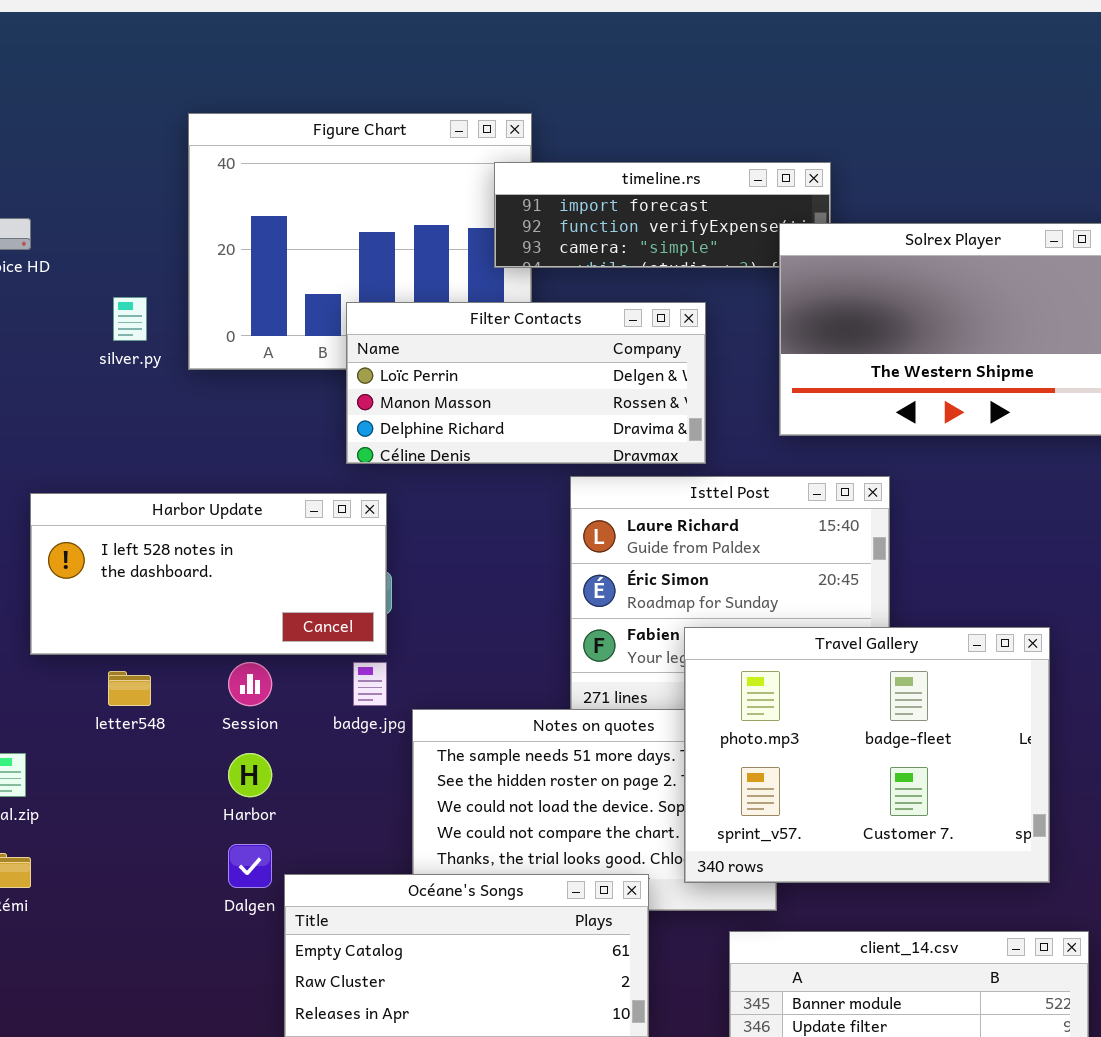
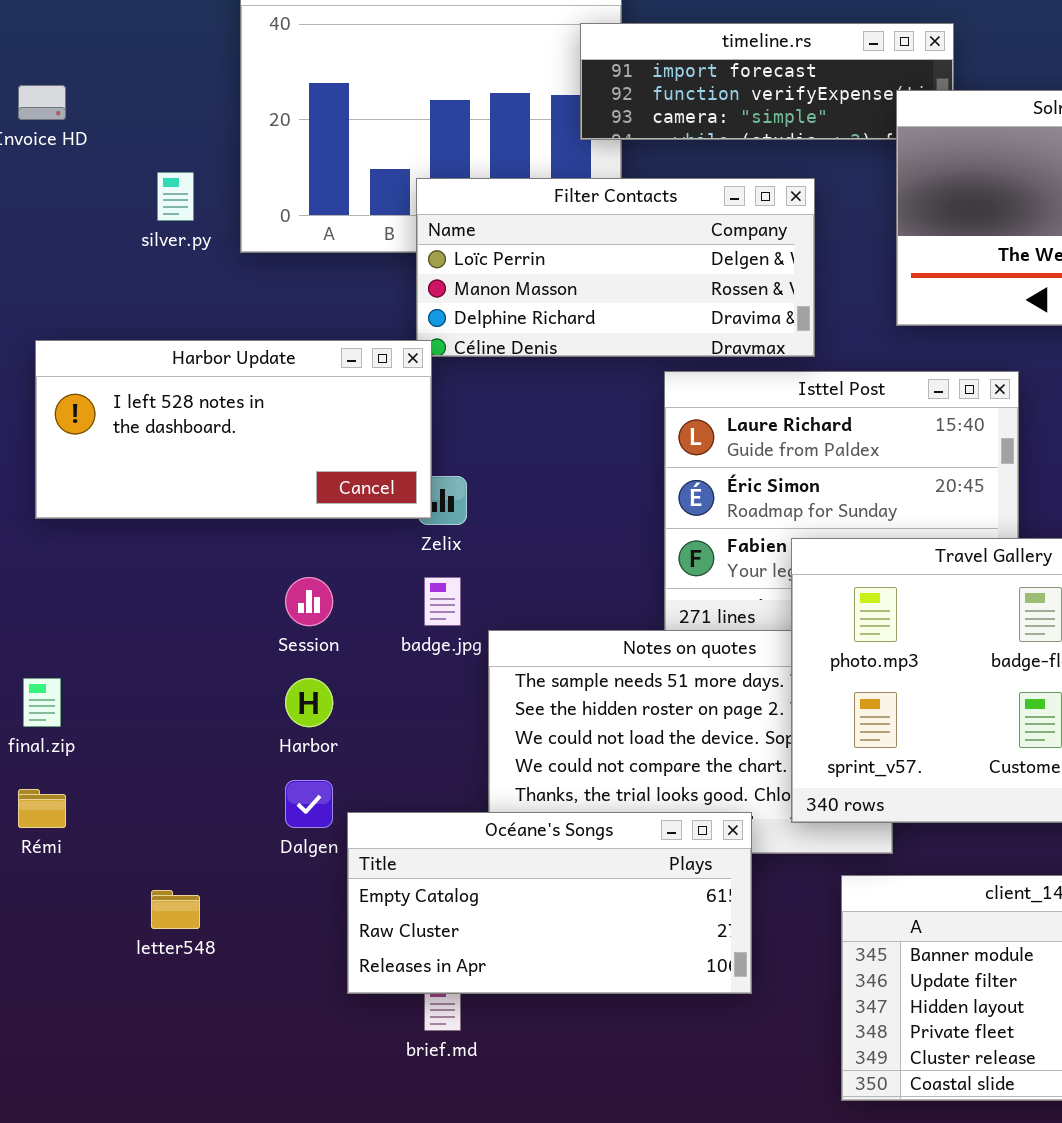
Harbor Update: [30,493,387,655] -> [35,340,432,519], moved
letter548: [108,671,151,706] -> [151,890,200,929], moved

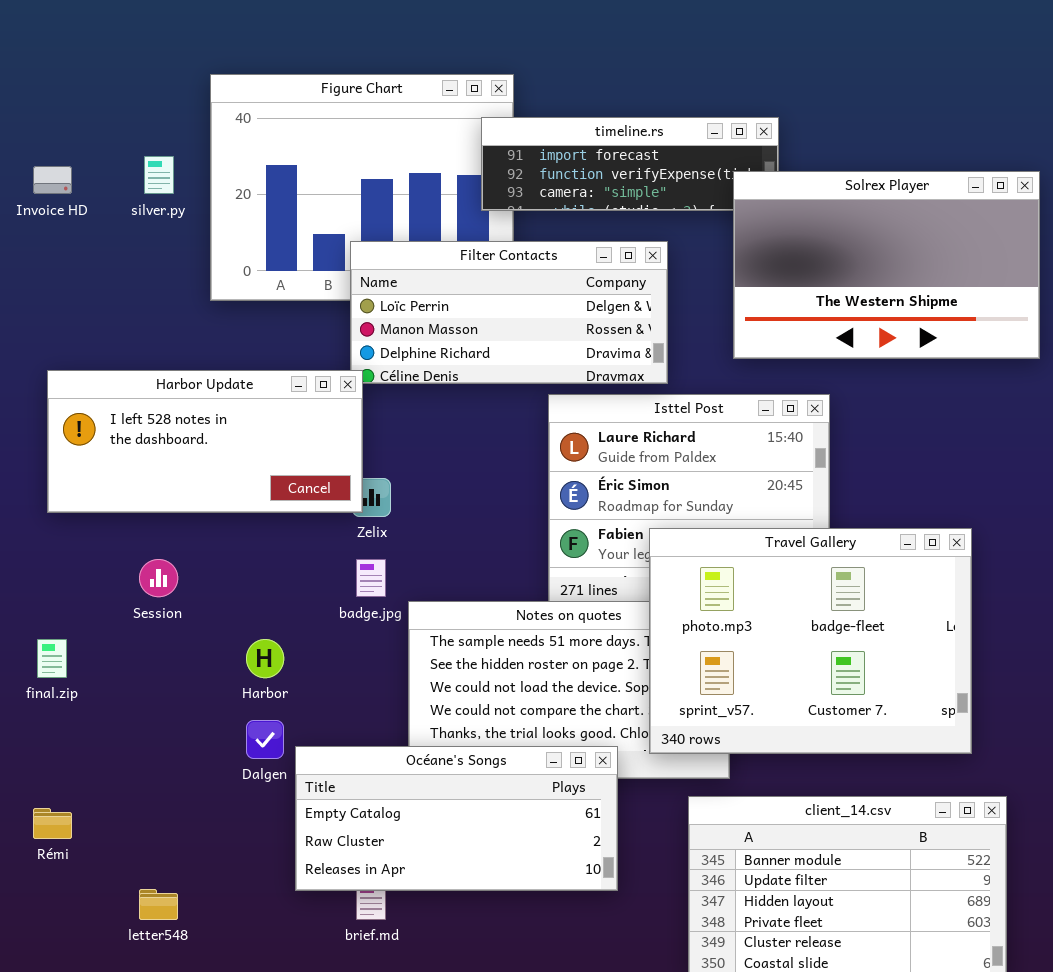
silver.py: [157,172,194,221] -> [144,156,174,194], moved
Session: [285,577,333,626] -> [139,559,178,597], moved
Rémi: [18,789,66,828] -> [33,808,72,839], moved
letter548: [151,890,200,929] -> [139,889,178,920], moved

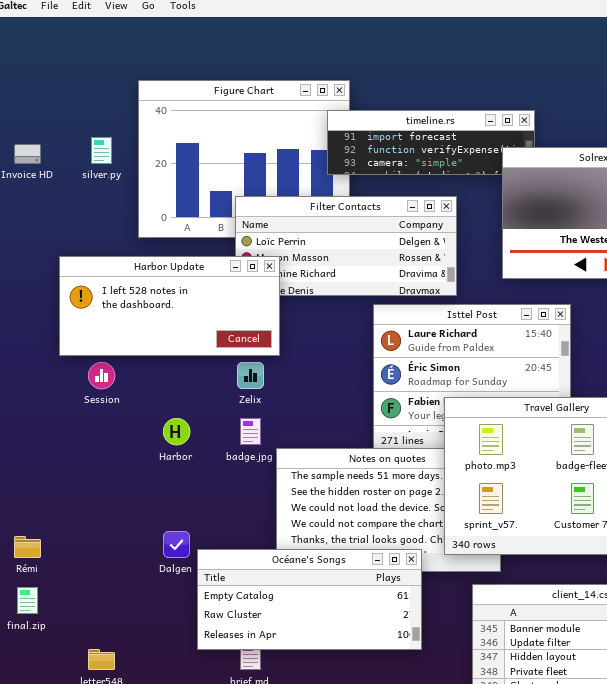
Harbor Update: [47,370,363,513] -> [59,256,280,356], moved
Session: [139,559,178,597] -> [88,362,115,389], moved
final.zip: [37,639,67,678] -> [17,587,38,614], moved
Harbor: [246,639,284,678] -> [163,418,190,445], moved
Rémi: [33,808,72,839] -> [14,536,41,558], moved

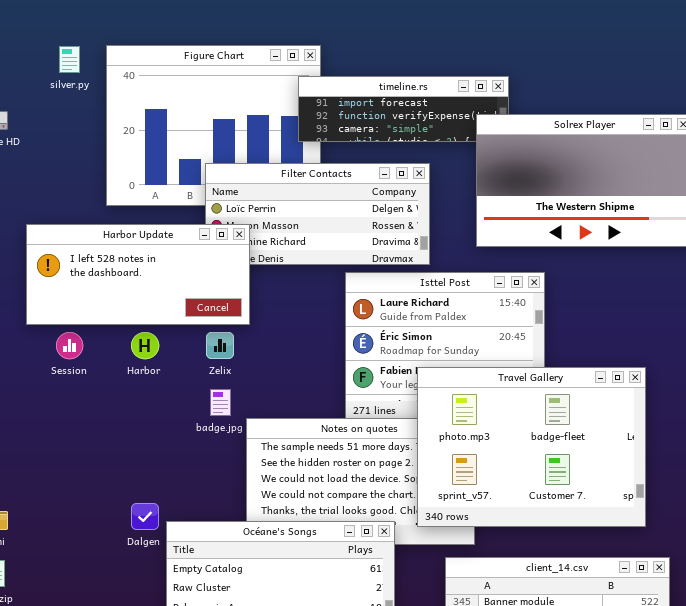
silver.py: [91,137,112,164] -> [59,46,80,73], moved
Harbor: [163,418,190,445] -> [131,332,159,359], moved

